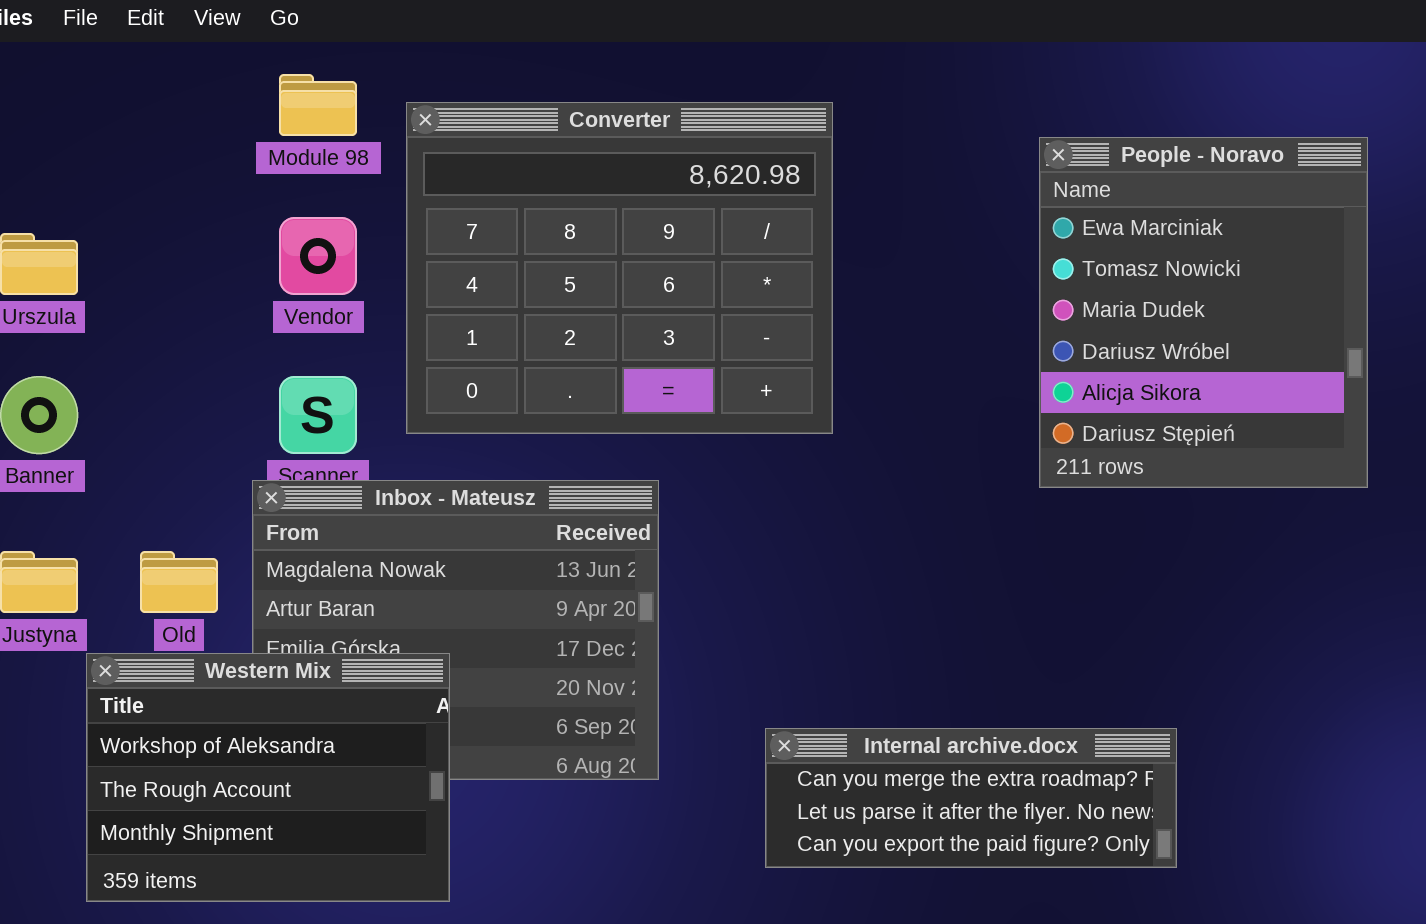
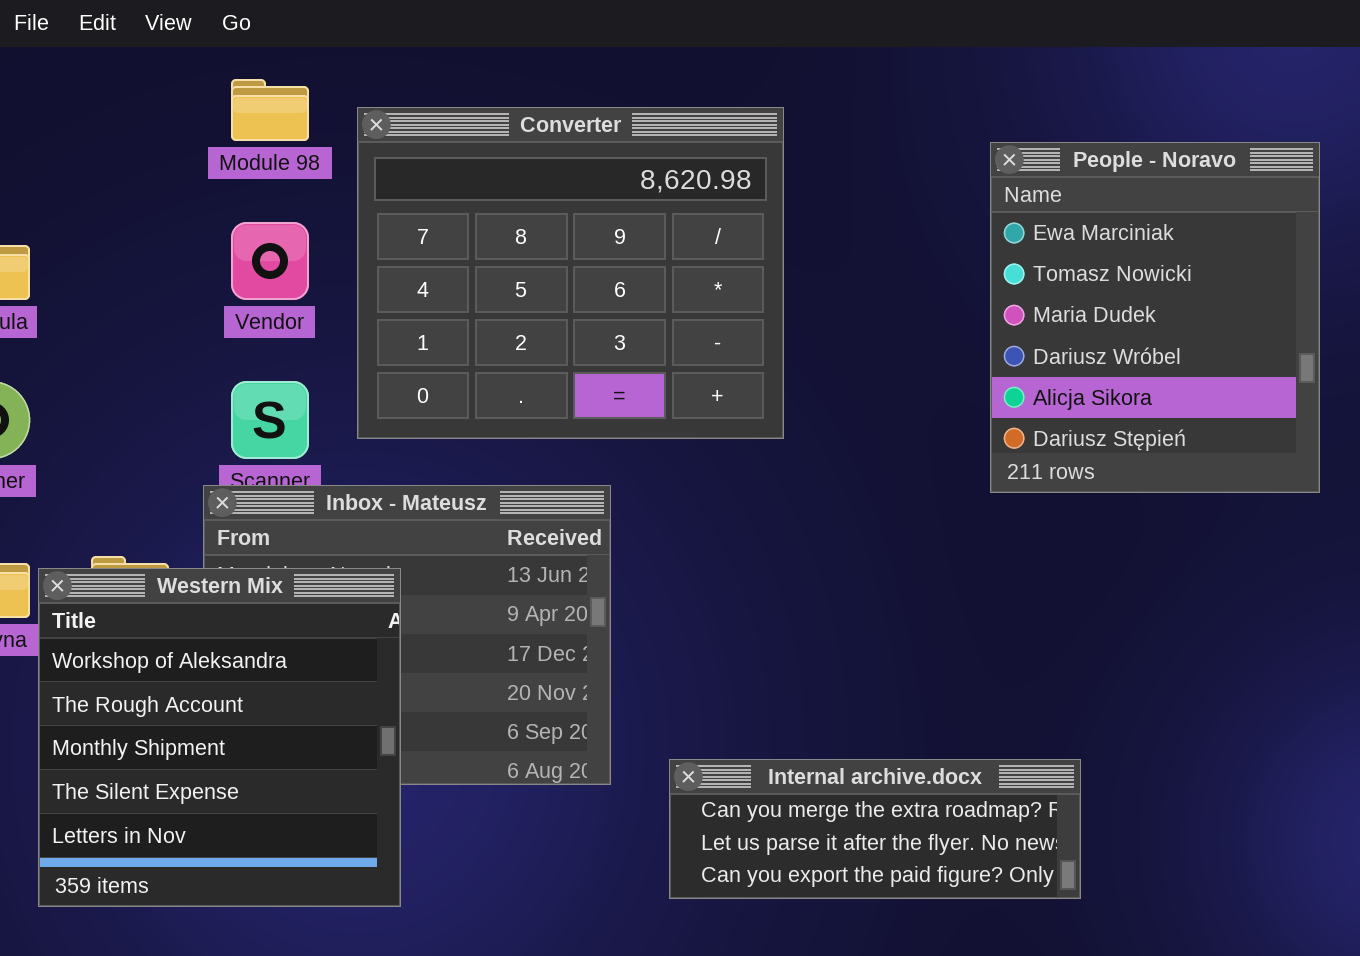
Western Mix: [86,653,450,902] -> [38,568,401,907], resized
Internal archive.docx: [765,728,1177,868] -> [669,759,1081,899], moved

